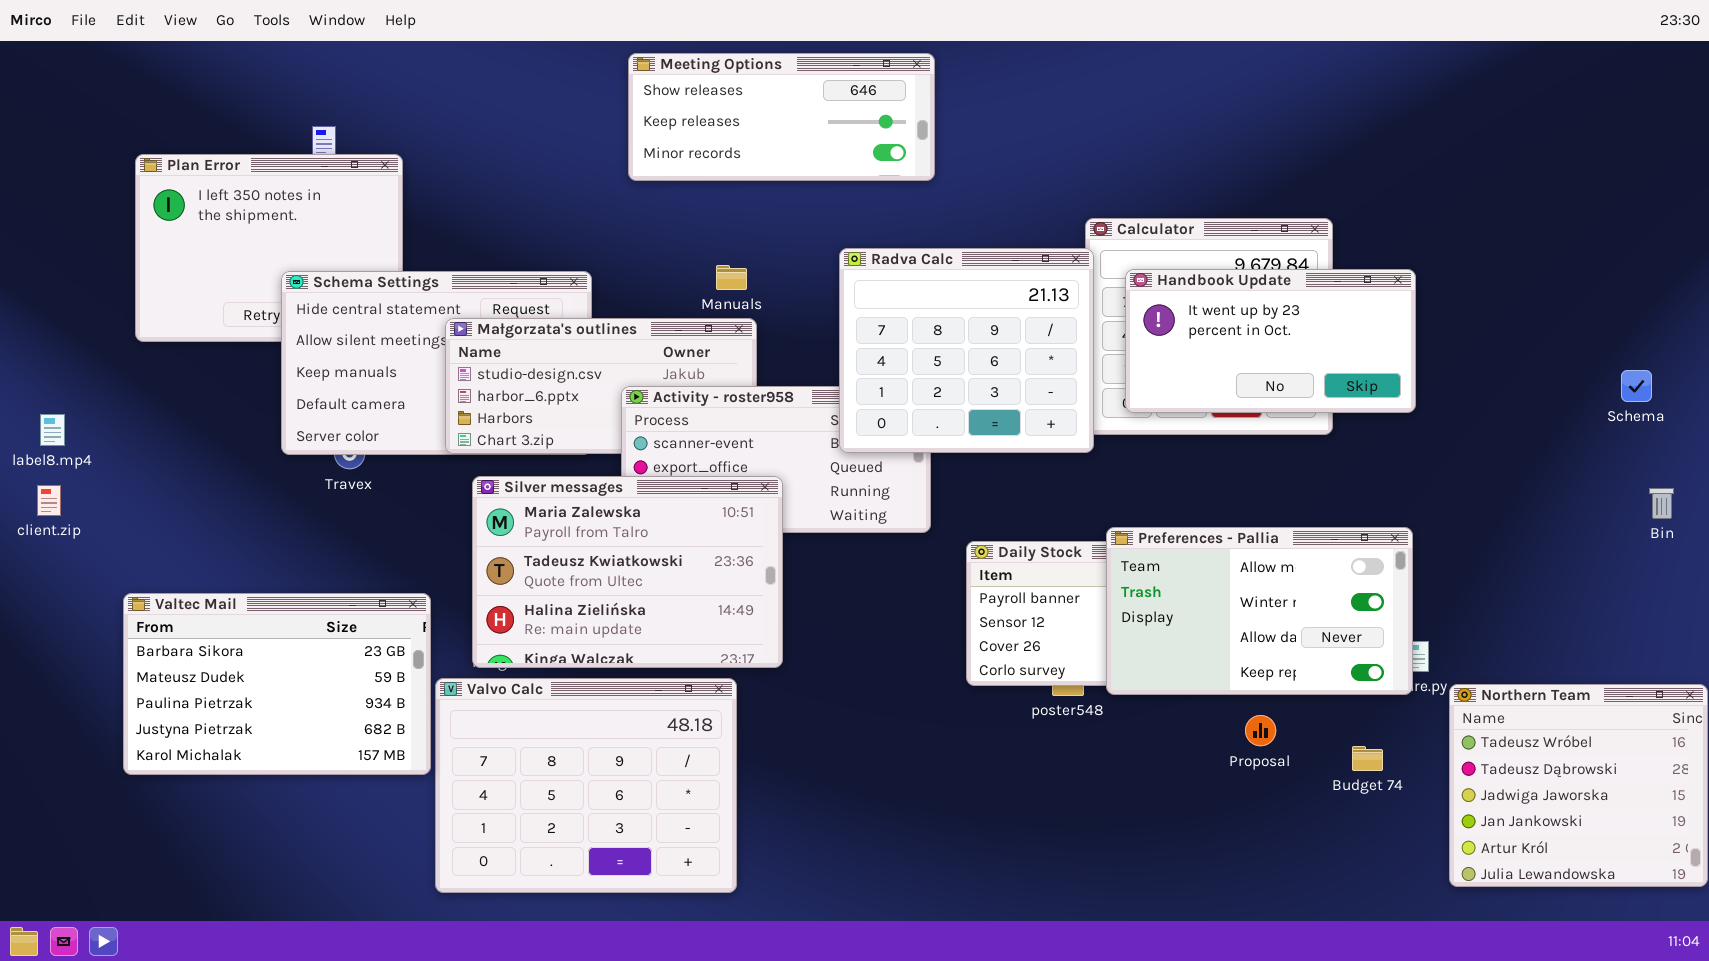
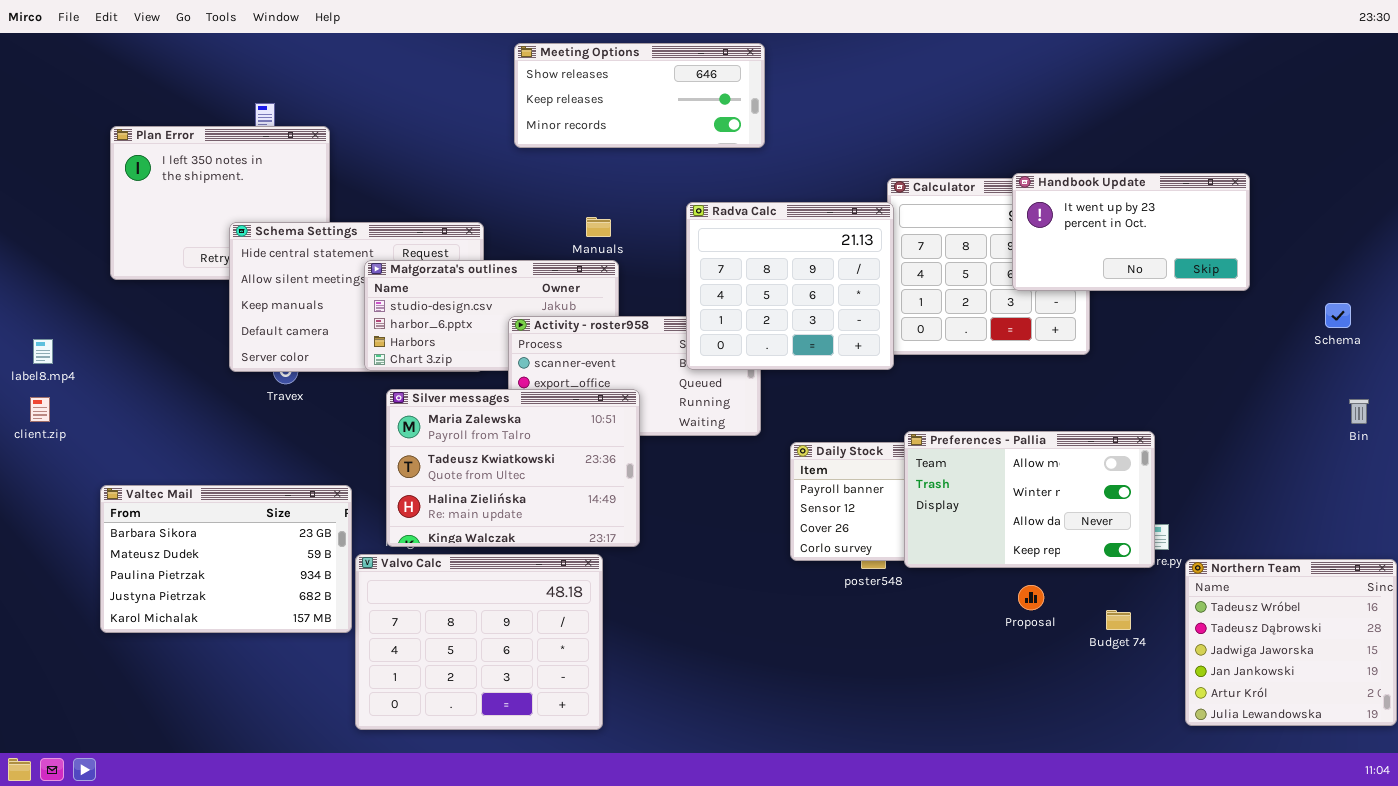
Handbook Update: [1125,269,1416,413] -> [1012,173,1250,291], moved

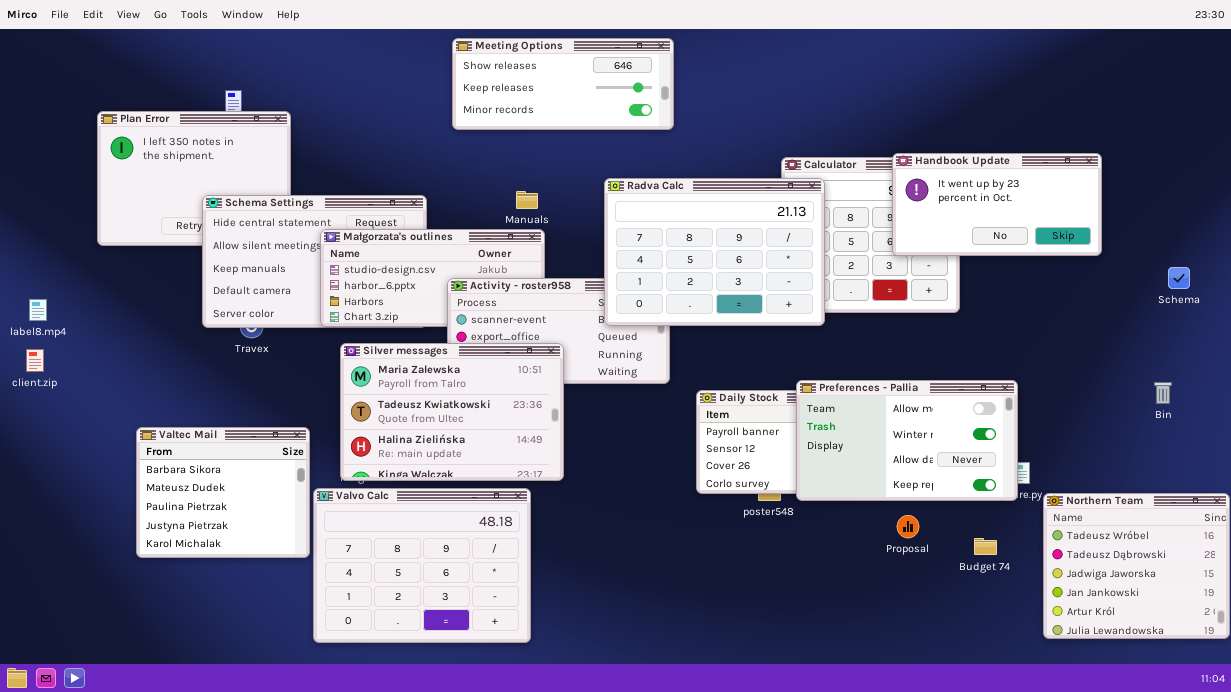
Radva Calc: [686,202,894,370] -> [604,178,825,326], resized
Bin: [1349,399,1369,424] -> [1154,382,1172,404], moved
Valtec Mail: [100,485,352,633] -> [136,427,310,558], resized

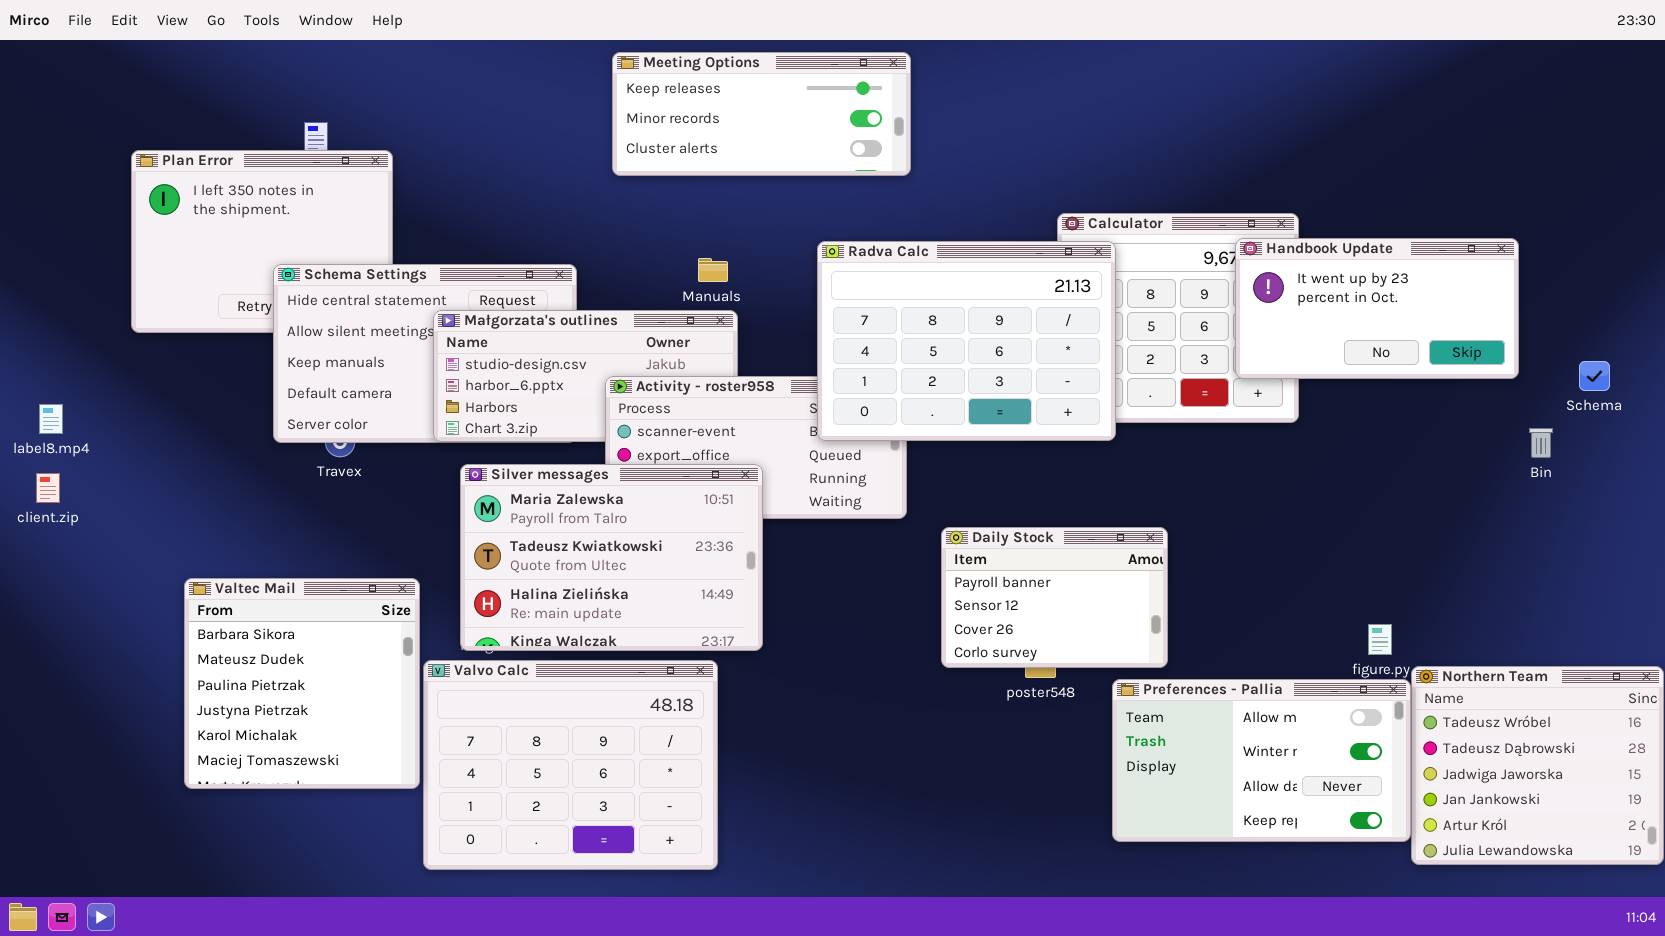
Meeting Options: [452,38,674,130] -> [612,52,911,176], scrolled down 1 row
Handbook Update: [892,153,1102,256] -> [1235,238,1519,379], moved
Preferences - Pallia: [796,380,1018,501] -> [1112,679,1411,842], moved
Bin: [1154,382,1172,404] -> [1529,428,1553,458], moved
Valtec Mail: [136,427,310,558] -> [184,578,420,789], resized

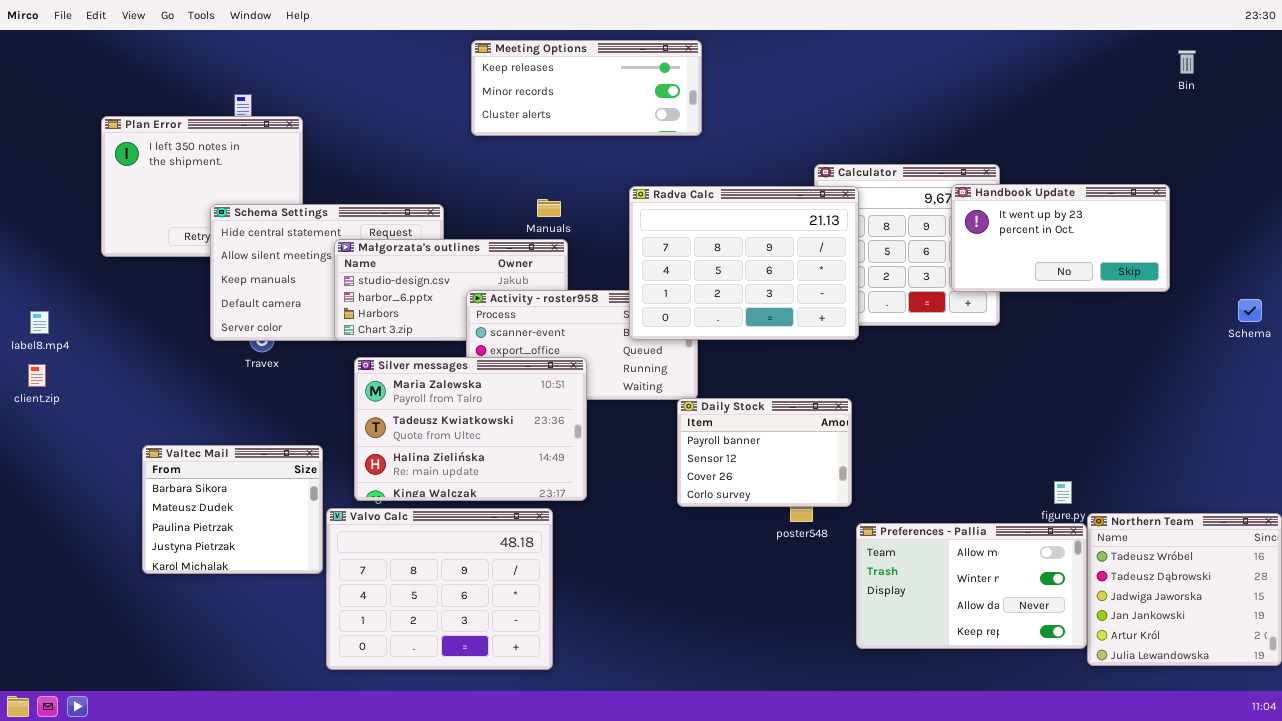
Schema: [1579,361,1610,391] -> [1238,299,1262,322], moved
Bin: [1529,428,1553,458] -> [1178,50,1196,74], moved
Daily Stock: [941,527,1168,668] -> [677,398,852,507], moved
Valtec Mail: [184,578,420,789] -> [142,445,323,574], resized

